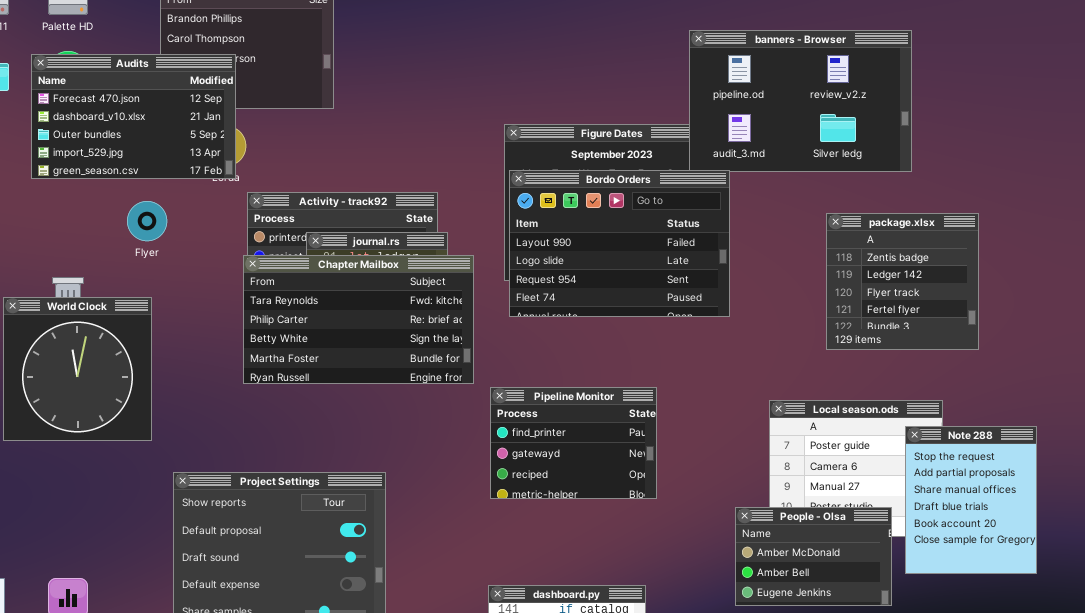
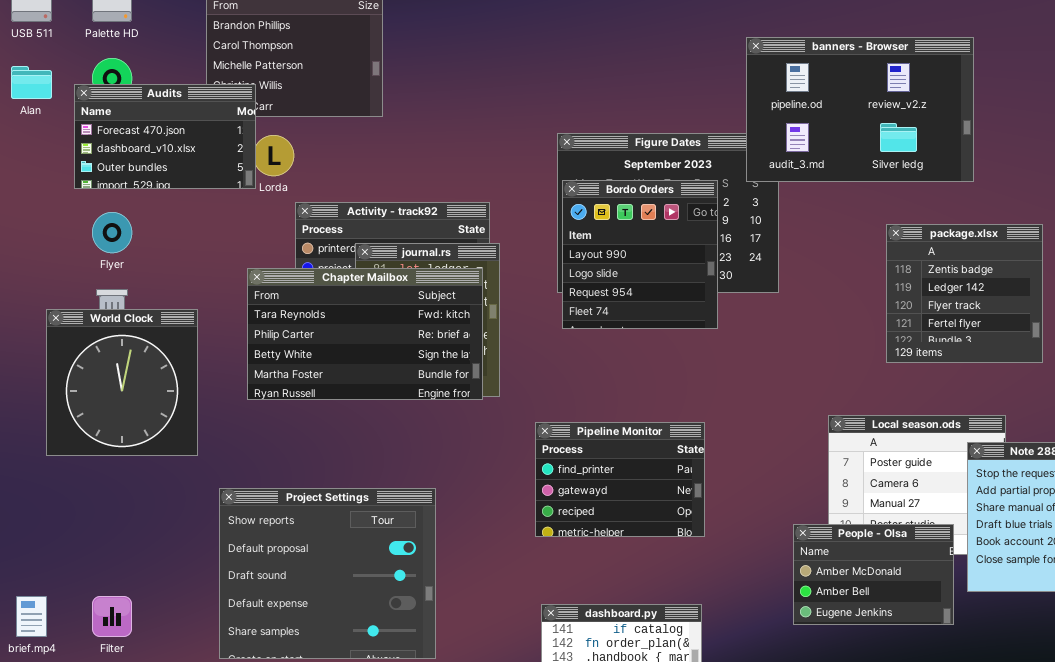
Audits: [31,54,236,179] -> [74,84,256,189], resized
Bordo Orders: [509,170,730,317] -> [562,180,718,329], resized
Flyer: [127,201,167,241] -> [92,212,132,253], moved
Chapter Mailbox: [243,255,474,384] -> [247,268,483,400], moved
Pipeline Monitor: [490,387,657,499] -> [535,422,705,537], moved

